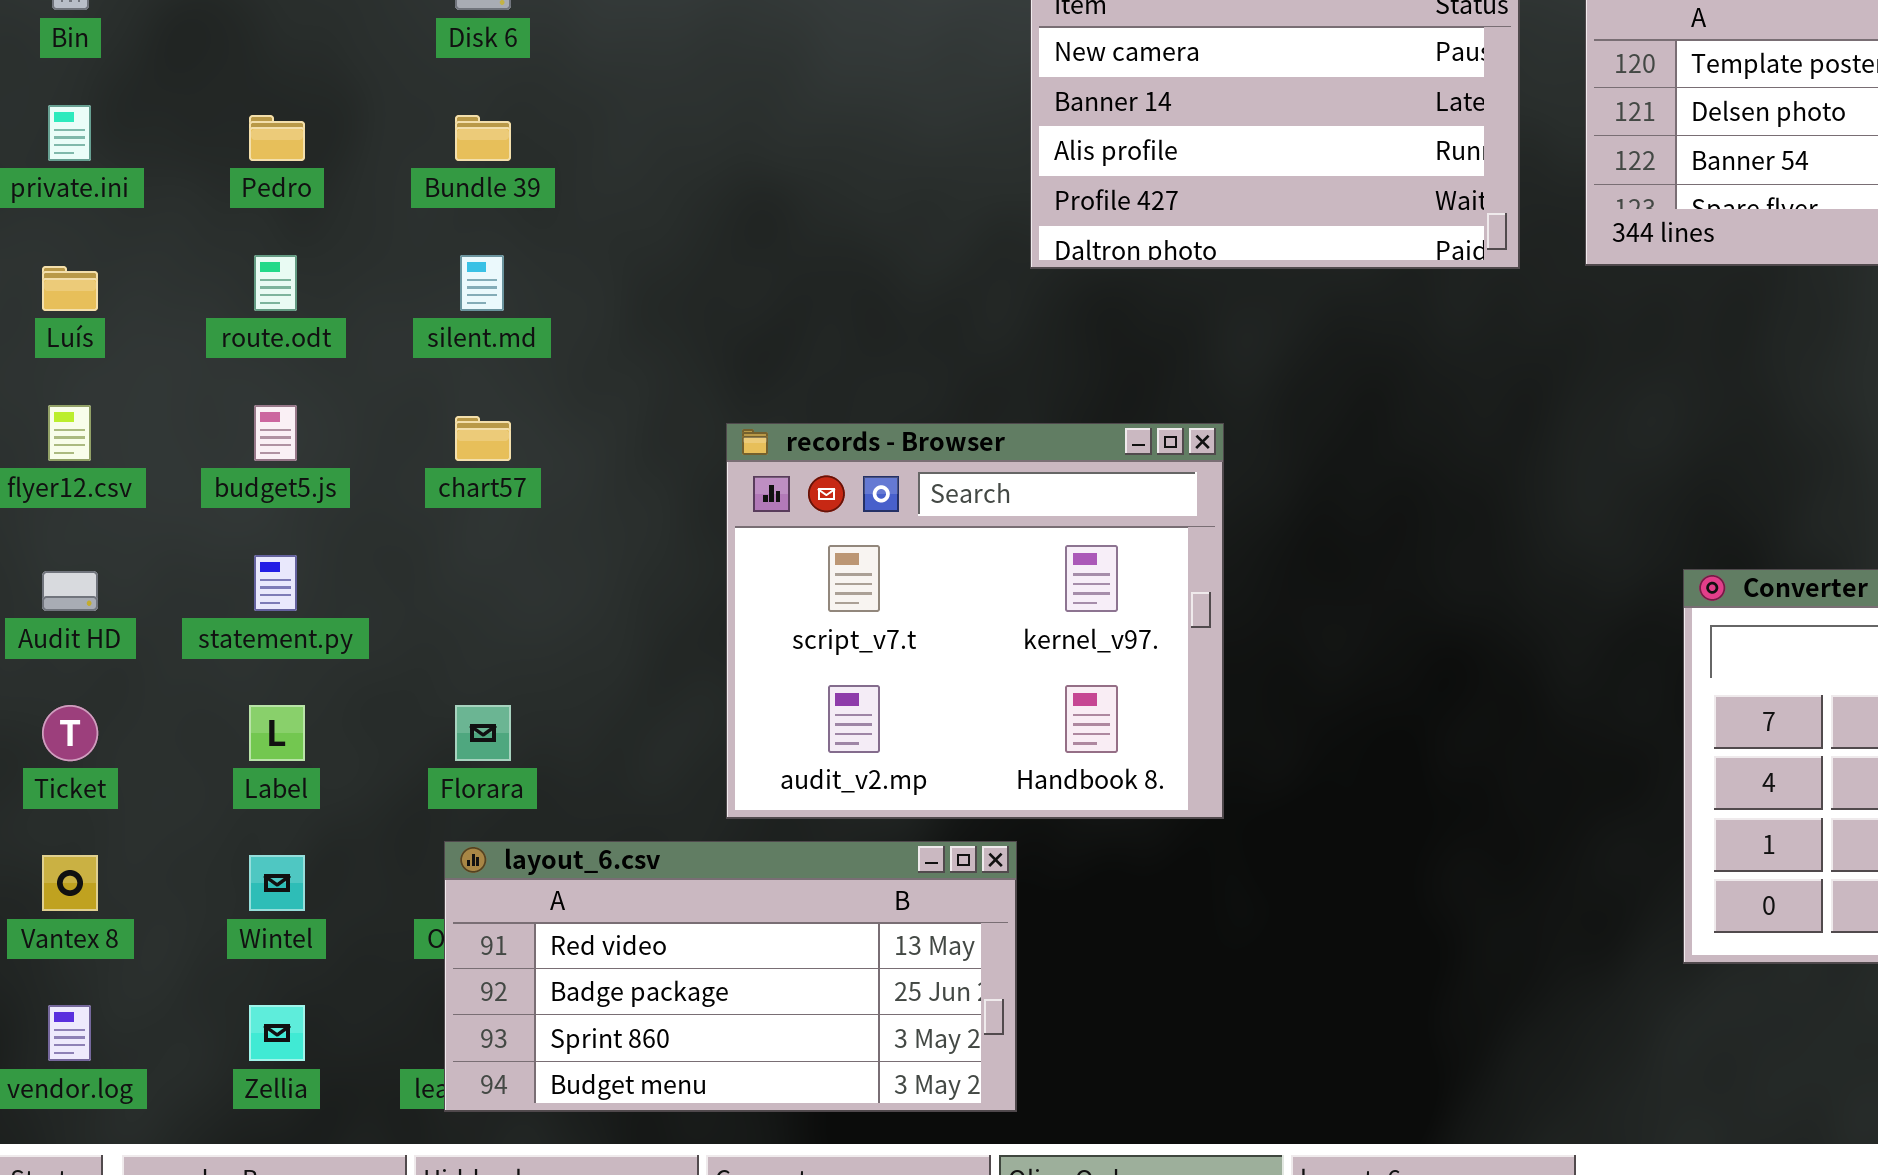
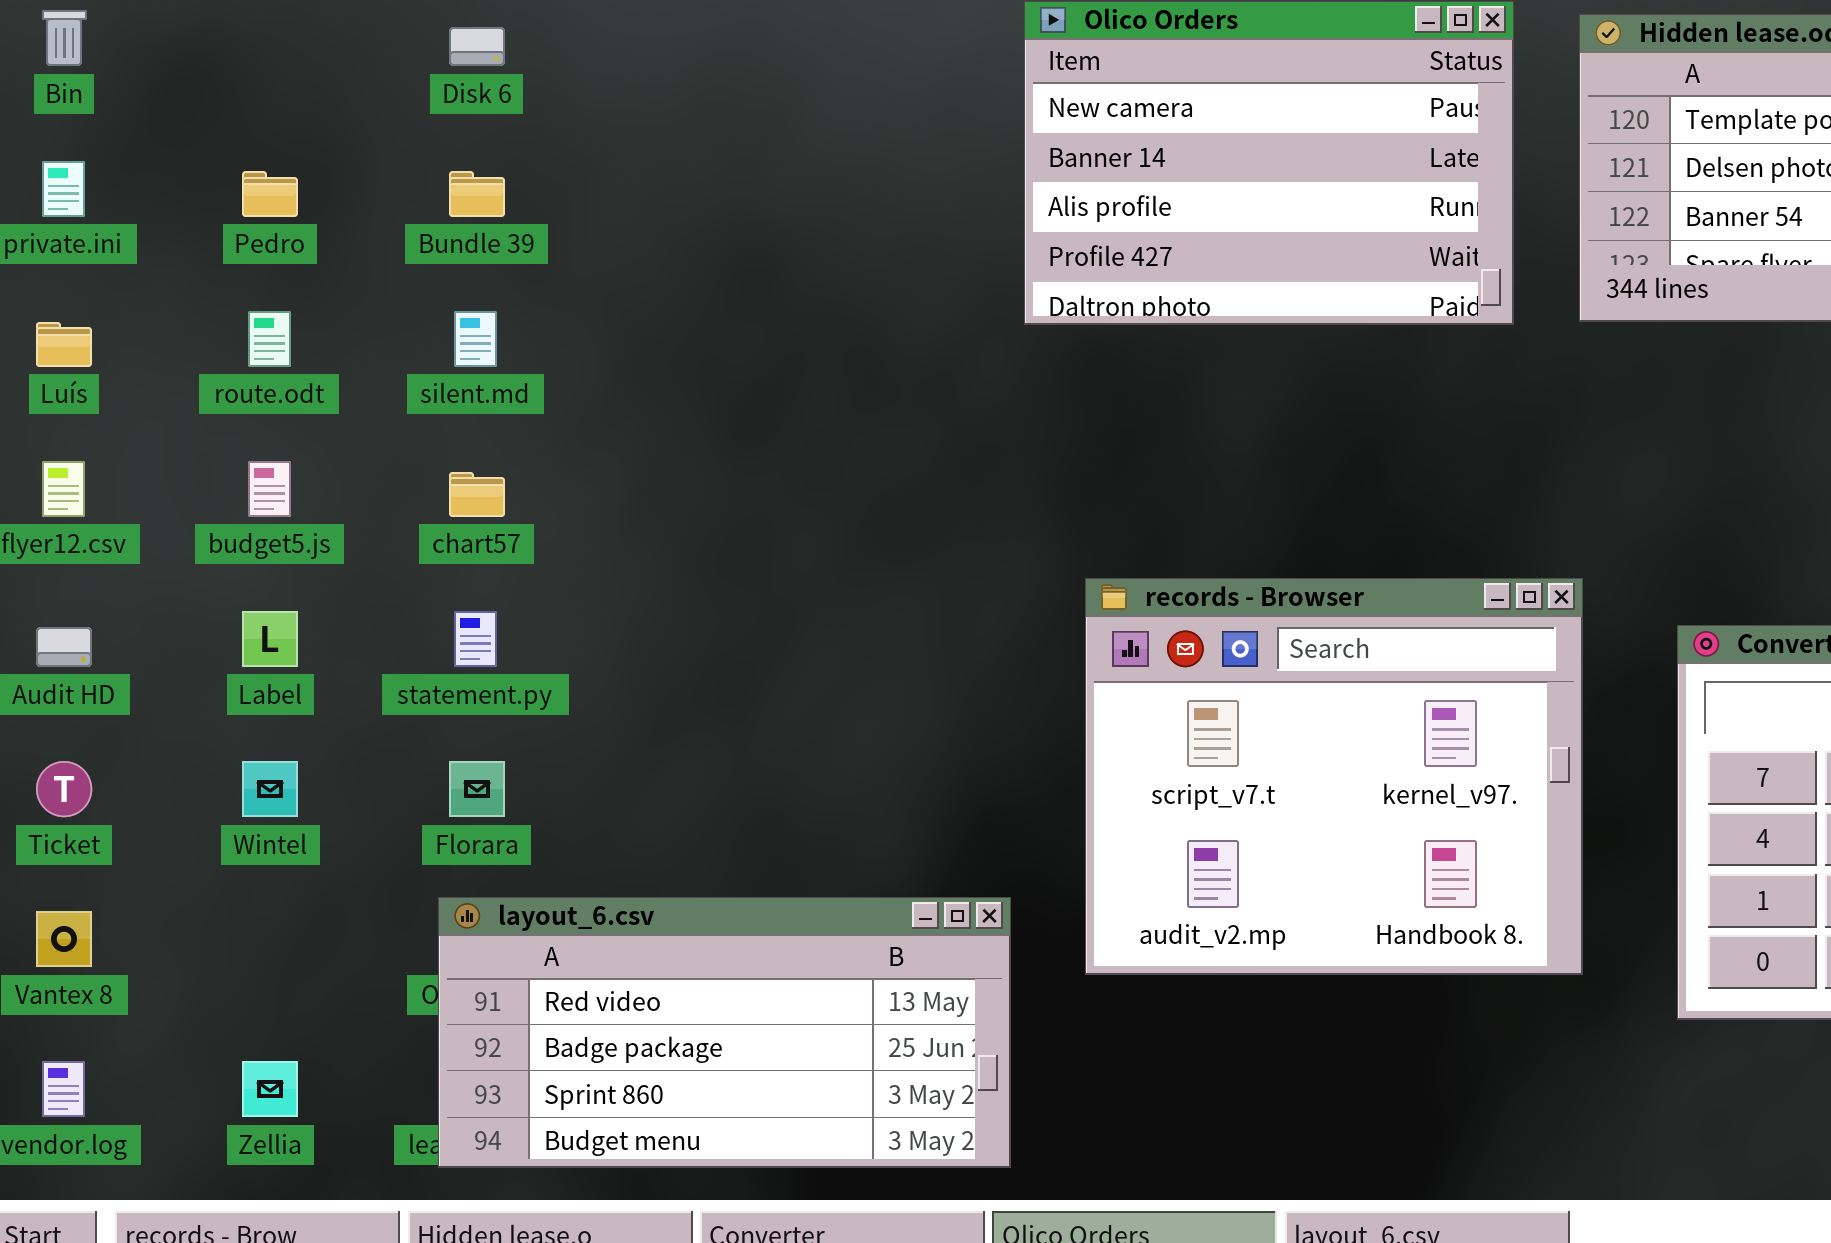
records - Browser: [726,423,1224,819] -> [1085,578,1583,975], moved
statement.py: [254,555,297,611] -> [454,611,497,667], moved
Label: [249,705,305,761] -> [242,611,298,667], moved
Wintel: [249,855,305,911] -> [242,761,298,817], moved

